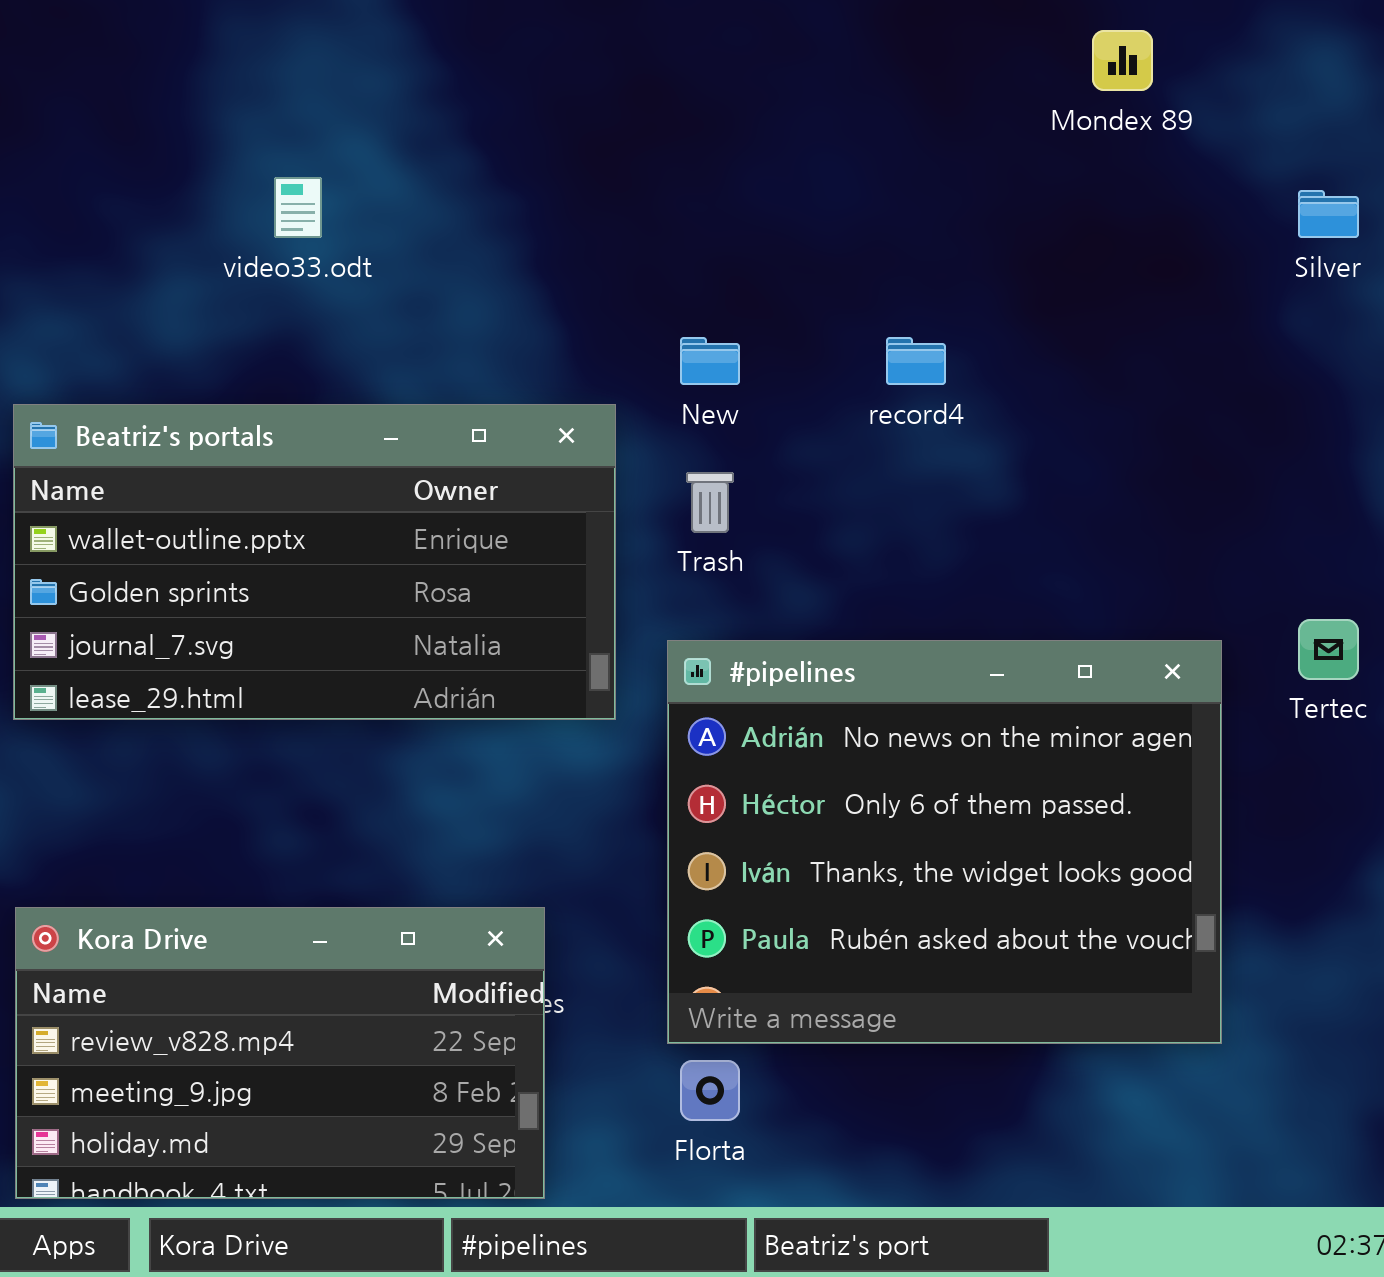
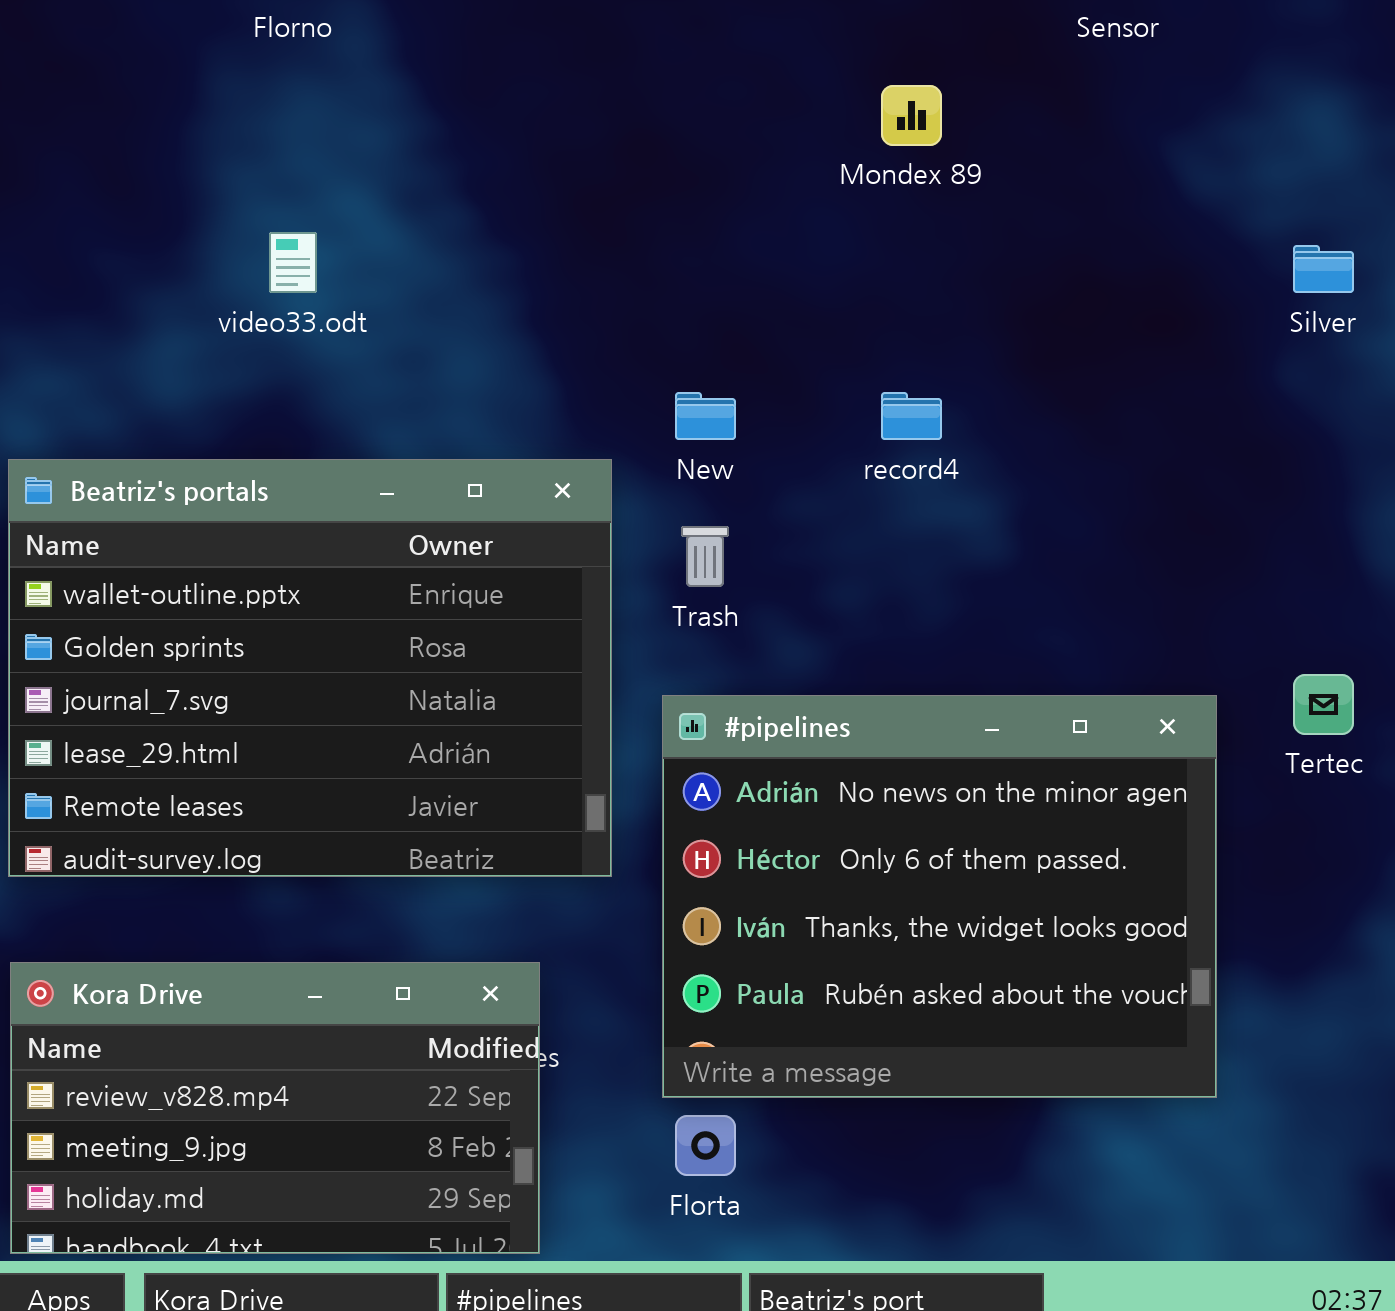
Mondex 89: [1092,30,1153,91] -> [881,85,942,146], moved
Beatriz's portals: [13,404,616,720] -> [8,459,612,877], resized

